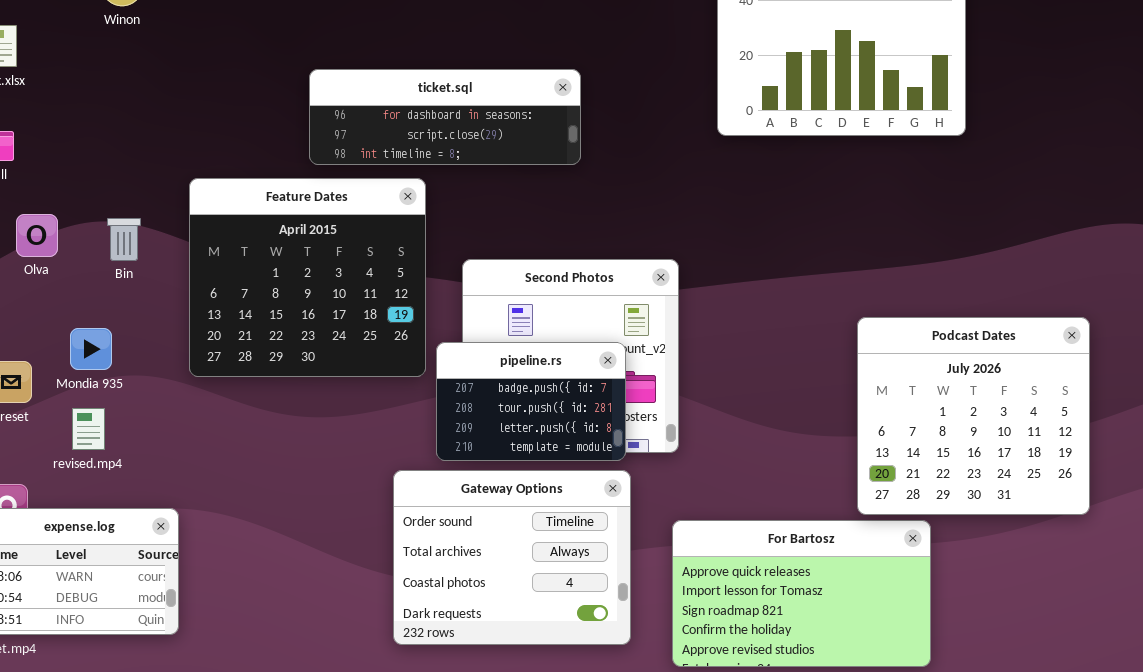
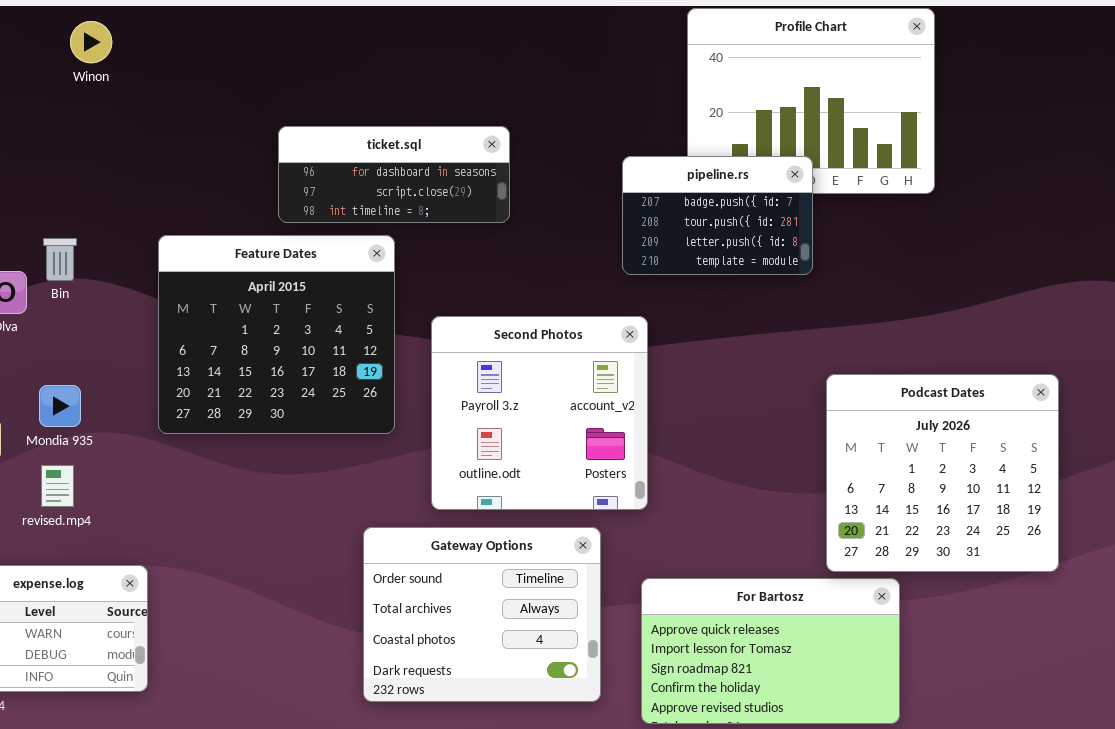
ticket.sql: [309,69,581,165] -> [278,126,510,223], resized
Bin: [107,218,141,261] -> [43,238,77,281], moved
pipeline.rs: [436,342,626,461] -> [622,156,813,275], moved

